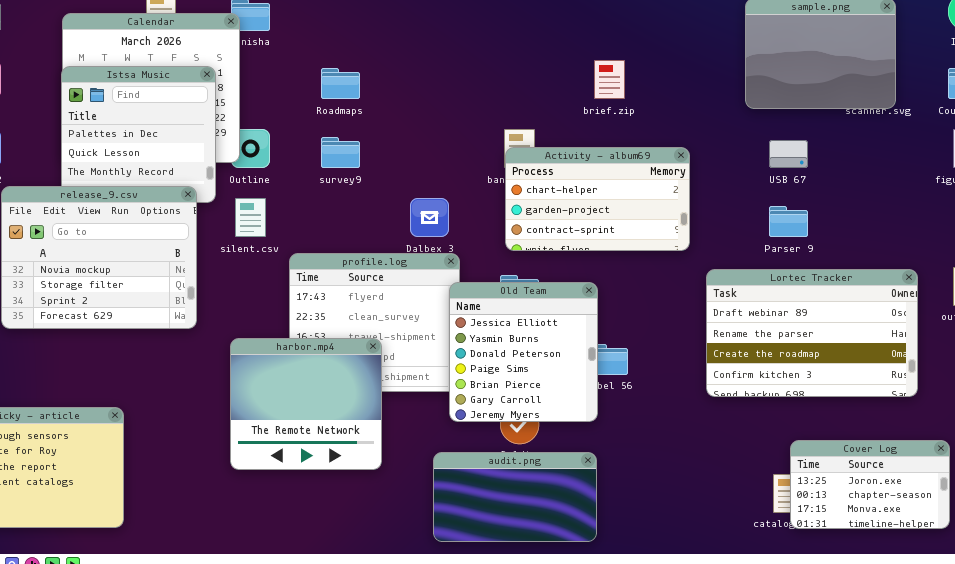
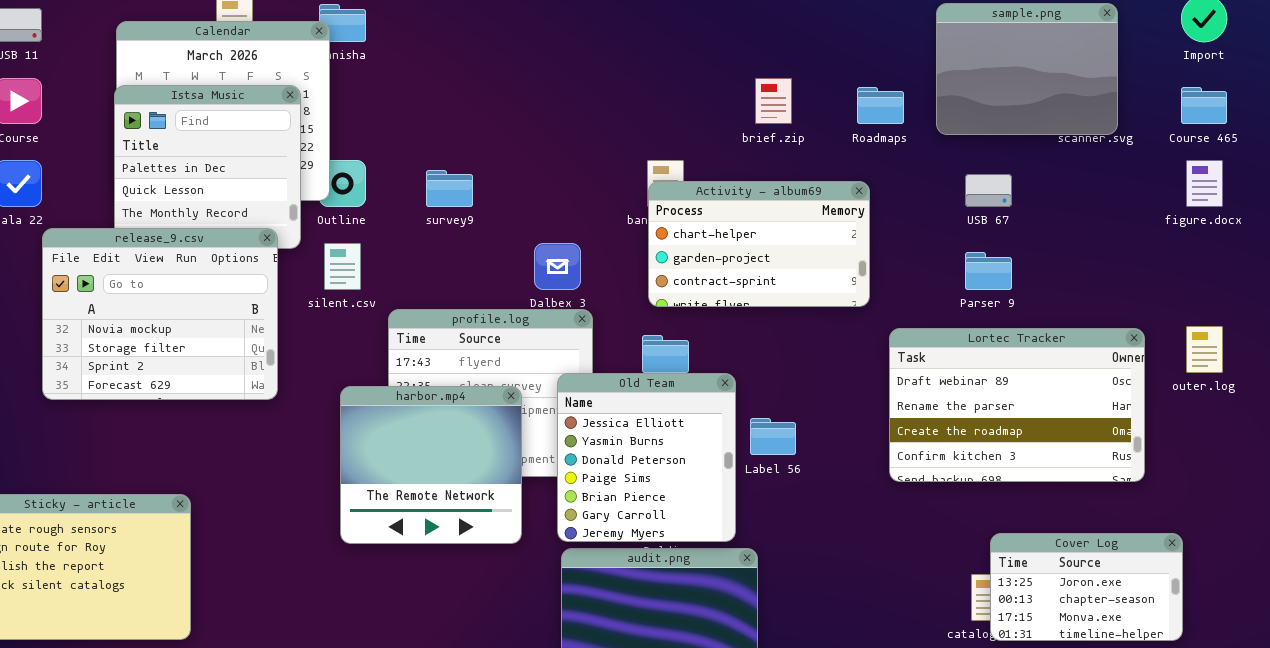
Roadmaps: [321,68,360,99] -> [857,87,904,124], moved
Old Team: [449,282,598,422] -> [557,373,736,542], moved
harbor.mp4: [230,338,382,470] -> [340,386,522,544], moved

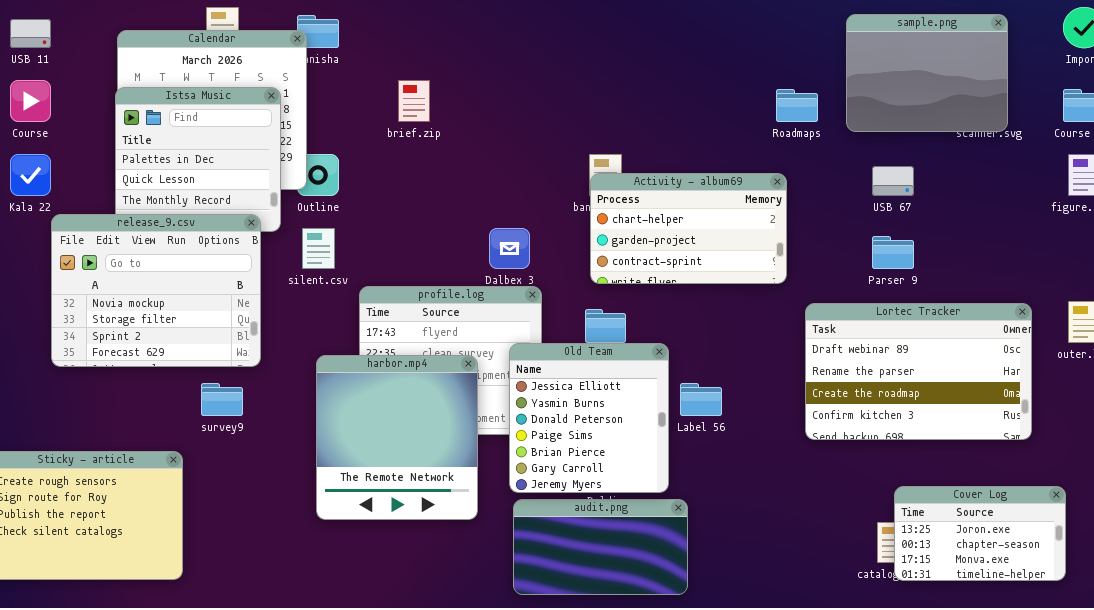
brief.zip: [755,78,792,124] -> [398,80,430,122], moved
survey9: [426,170,473,207] -> [201,383,243,416], moved
harbor.mp4: [340,386,522,544] -> [316,355,478,520], resized

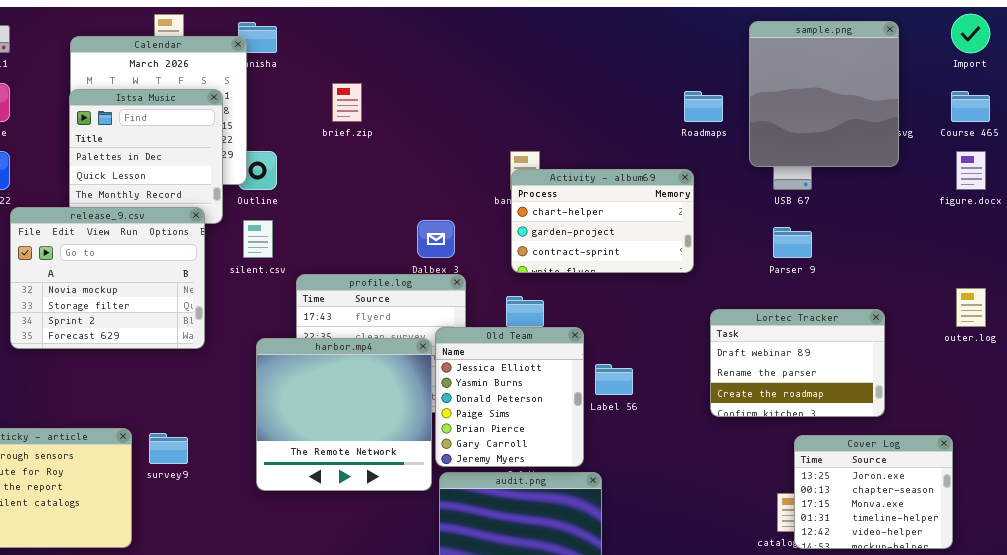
sample.png: [846,14,1008,132] -> [749,21,899,167], resized
Lortec Tracker: [805,303,1032,440] -> [710,309,885,417], resized
harbor.mp4: [316,355,478,520] -> [256,338,432,491], resized
survey9: [201,383,243,416] -> [149,433,188,464], moved
Cover Log: [894,486,1066,581] -> [794,435,953,549], resized

